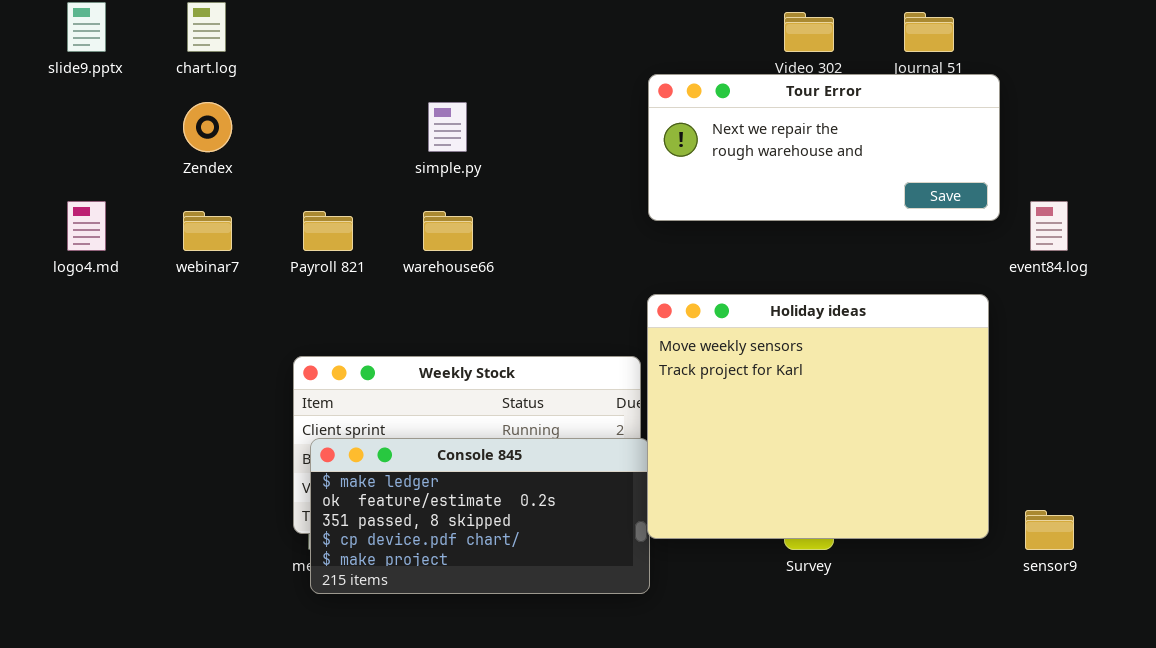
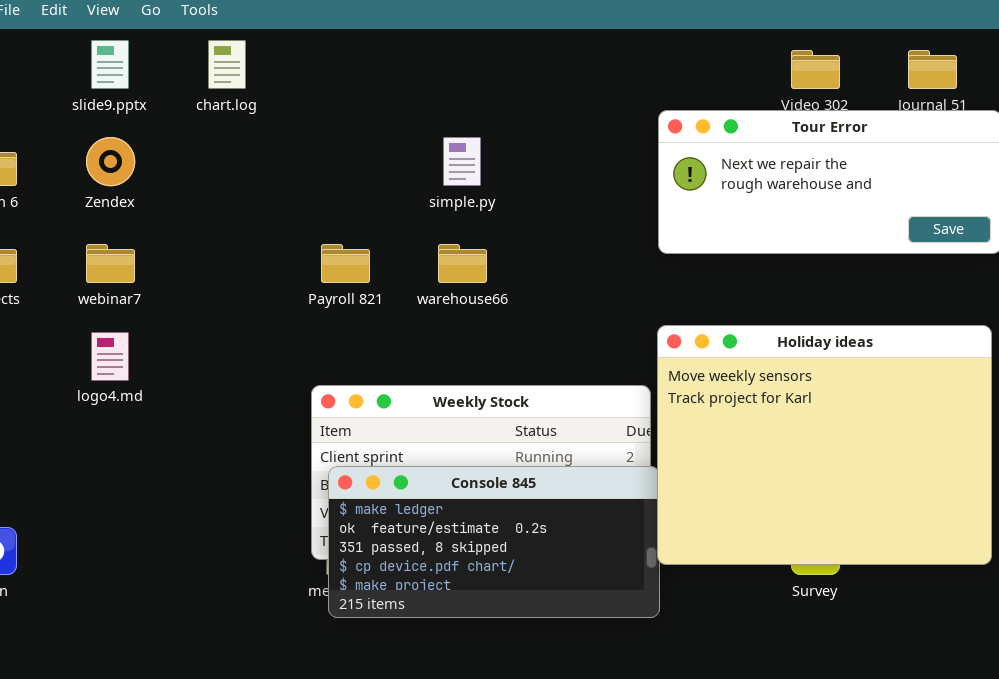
Zendex: [183,102,232,152] -> [86,137,135,186], moved
logo4.md: [67,201,106,251] -> [91,332,129,381], moved
webinar7: [183,211,232,251] -> [86,244,135,283], moved

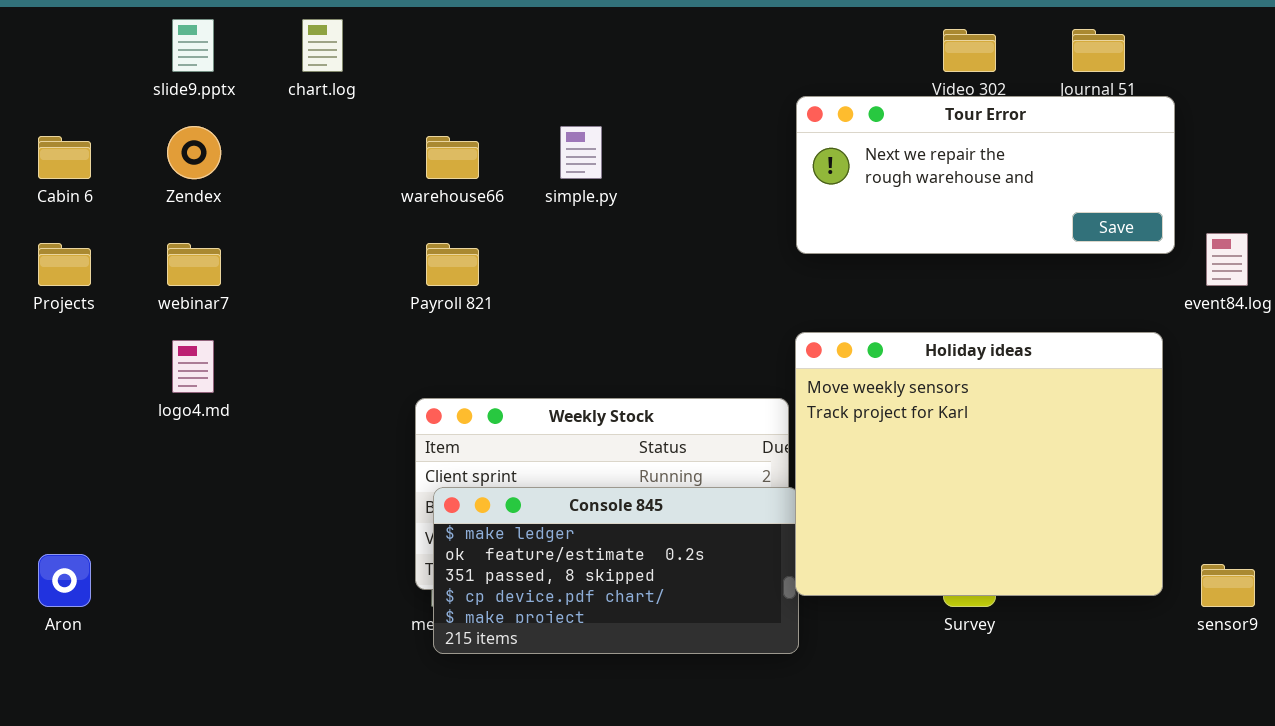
warehouse66: [438,244,487,283] -> [426,136,479,179], moved

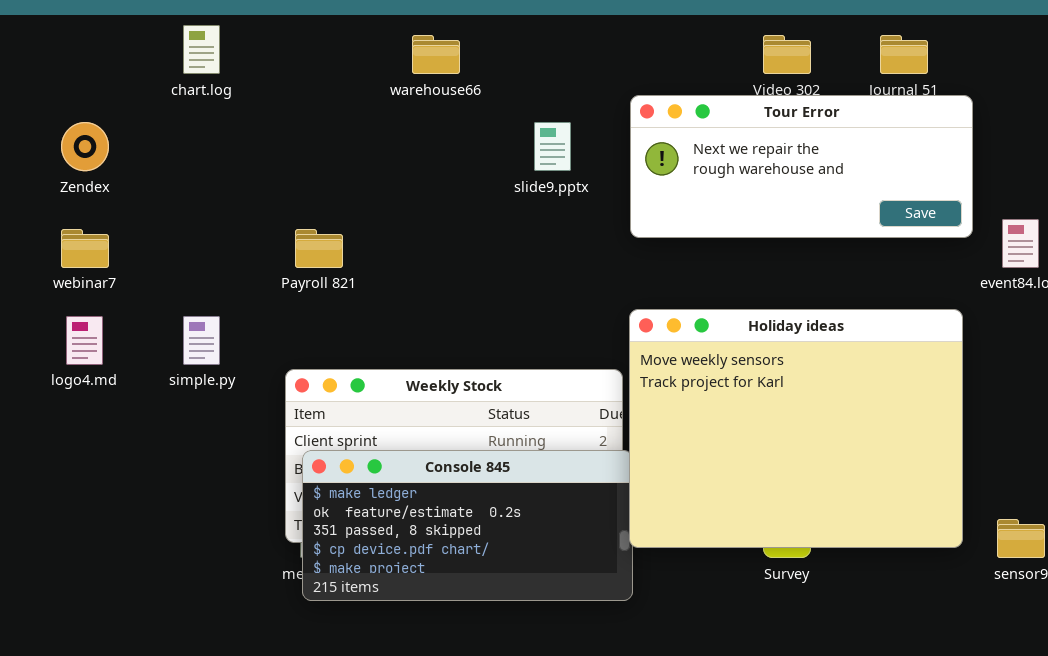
slide9.pptx: [172,19,214,72] -> [534,122,571,171], moved
simple.py: [560,126,602,179] -> [183,316,220,365], moved
warehouse66: [426,136,479,179] -> [412,35,460,74], moved

